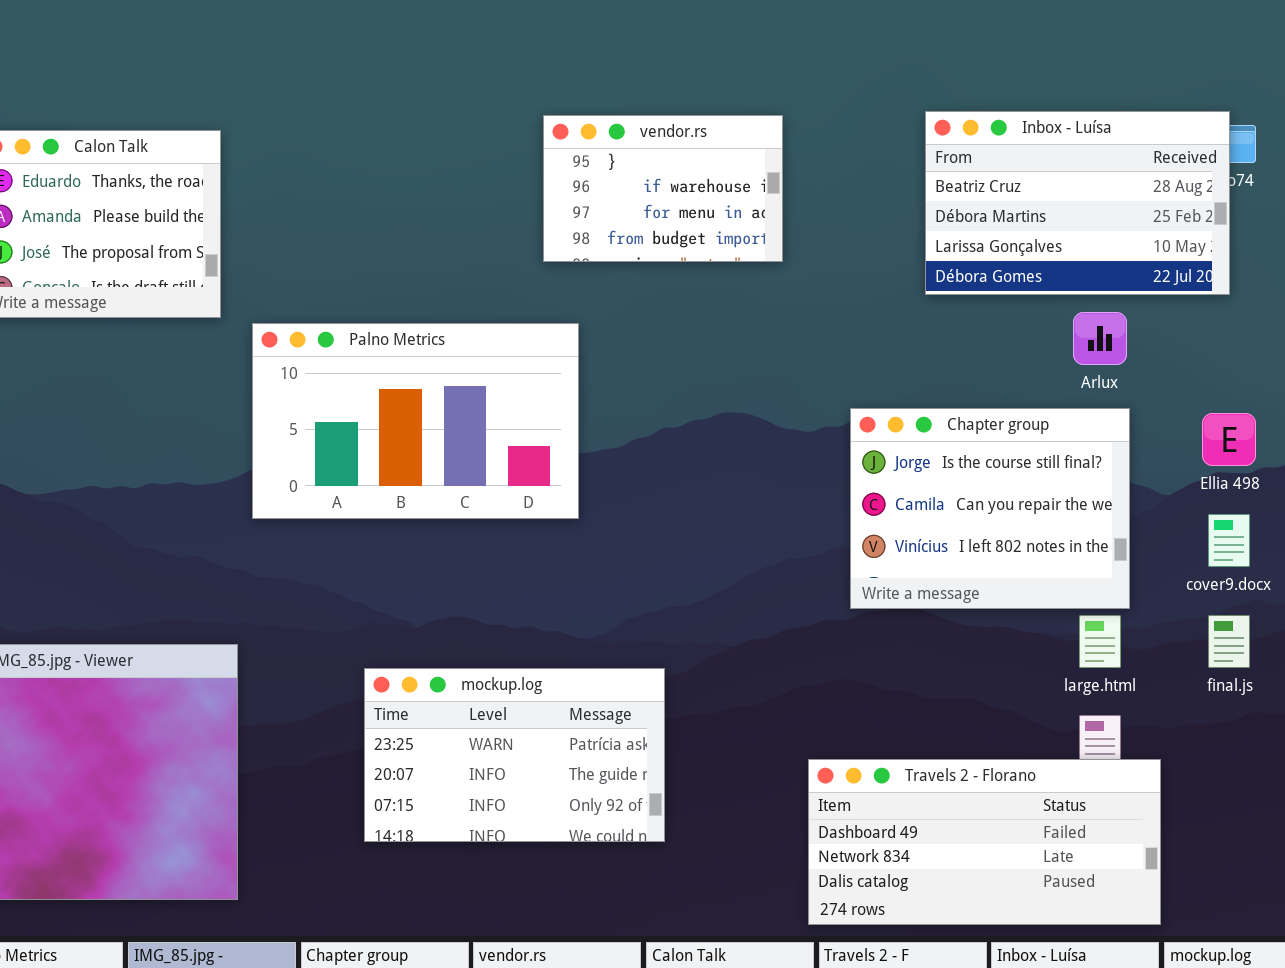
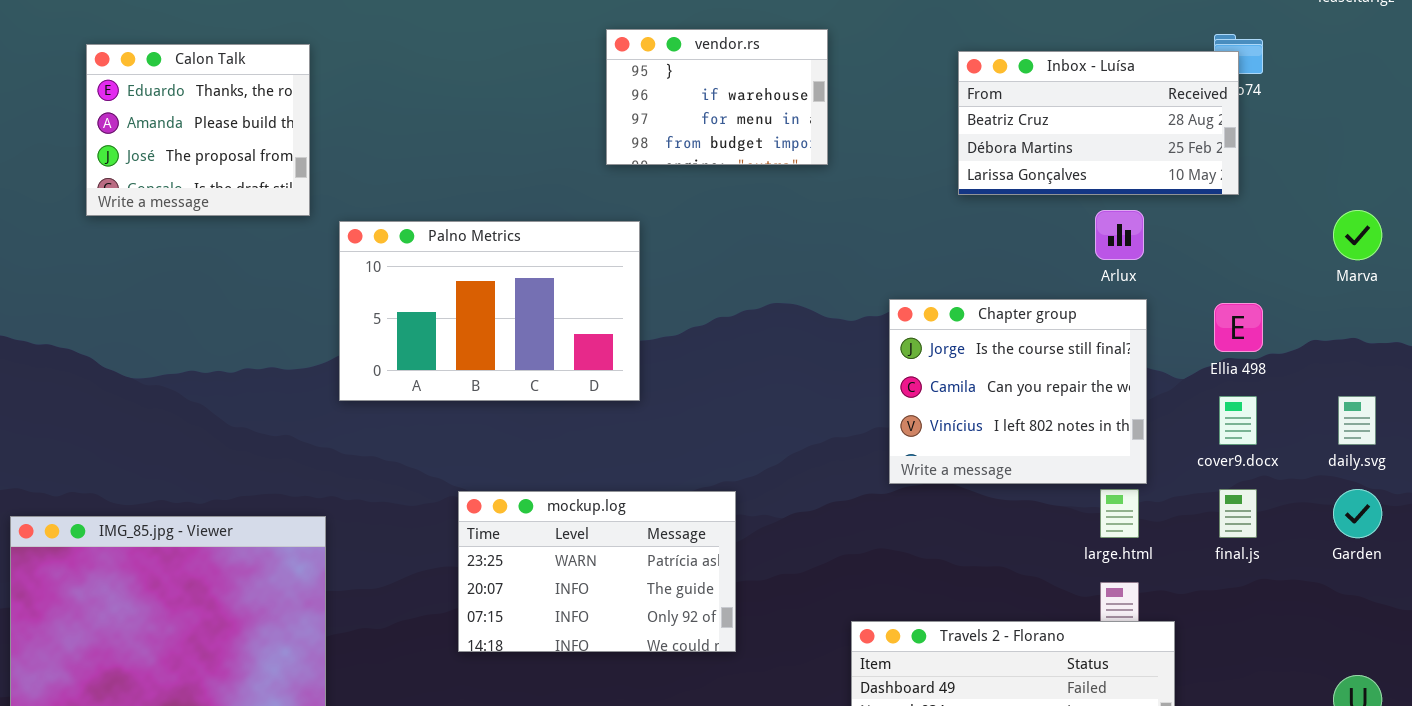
Inbox - Luísa: [925,111,1230,295] -> [958,51,1239,195], resized
mockup.log: [364,668,665,842] -> [458,491,736,652], moved

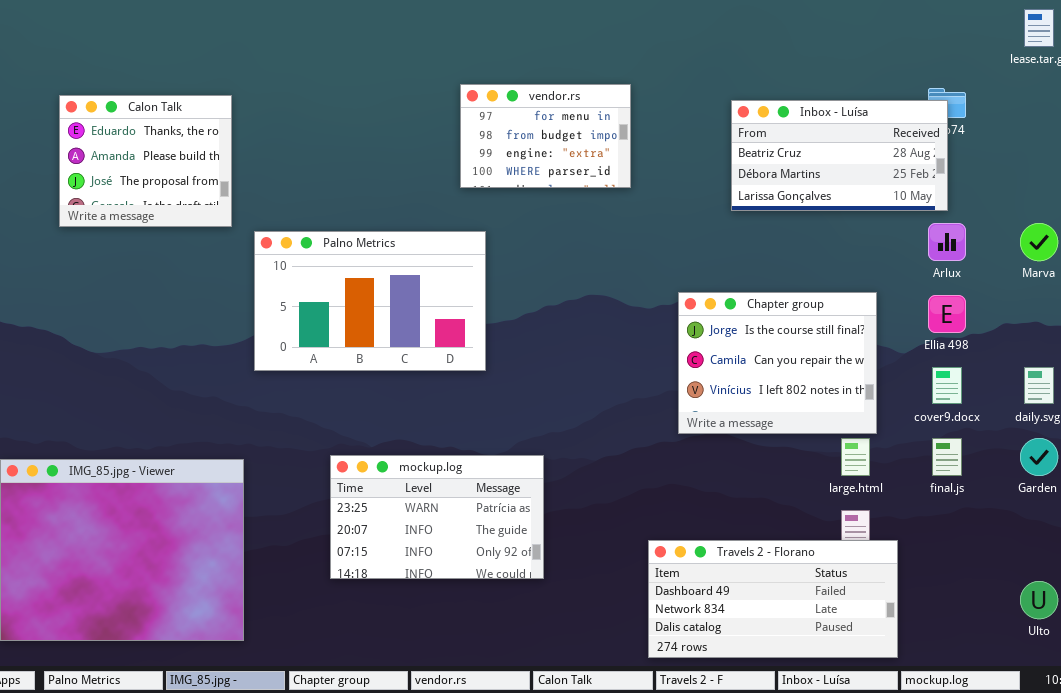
vendor.rs: [606,29,828,165] -> [460,84,631,188], scrolled down 2 rows
Arlux: [1095,210,1144,260] -> [928,223,966,261], moved
mockup.log: [458,491,736,652] -> [330,455,544,579], moved

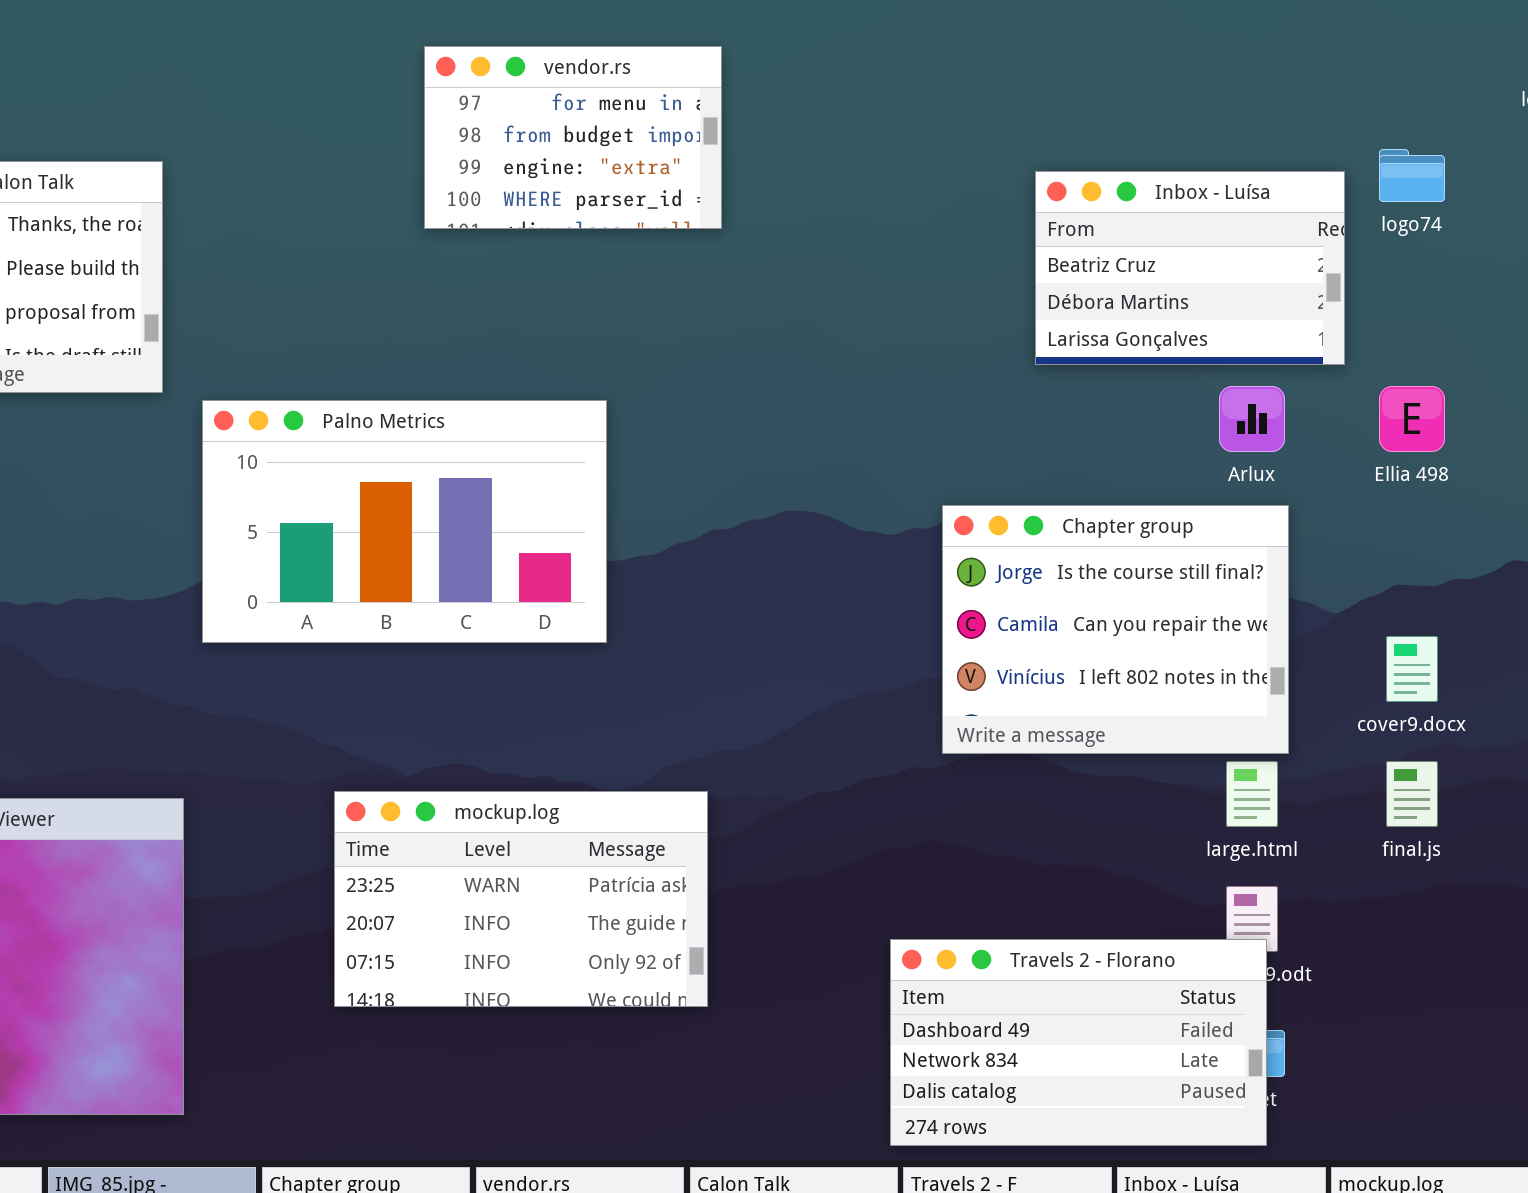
vendor.rs: [460,84,631,188] -> [424,46,722,229], moved
Inbox - Luísa: [731,100,948,211] -> [1035,171,1345,365], resized
Arlux: [928,223,966,261] -> [1219,386,1285,452], moved
Ellia 498: [928,295,966,333] -> [1379,386,1445,452], moved
Travels 2 - Florano: [648,540,898,658] -> [890,939,1267,1146], resized

